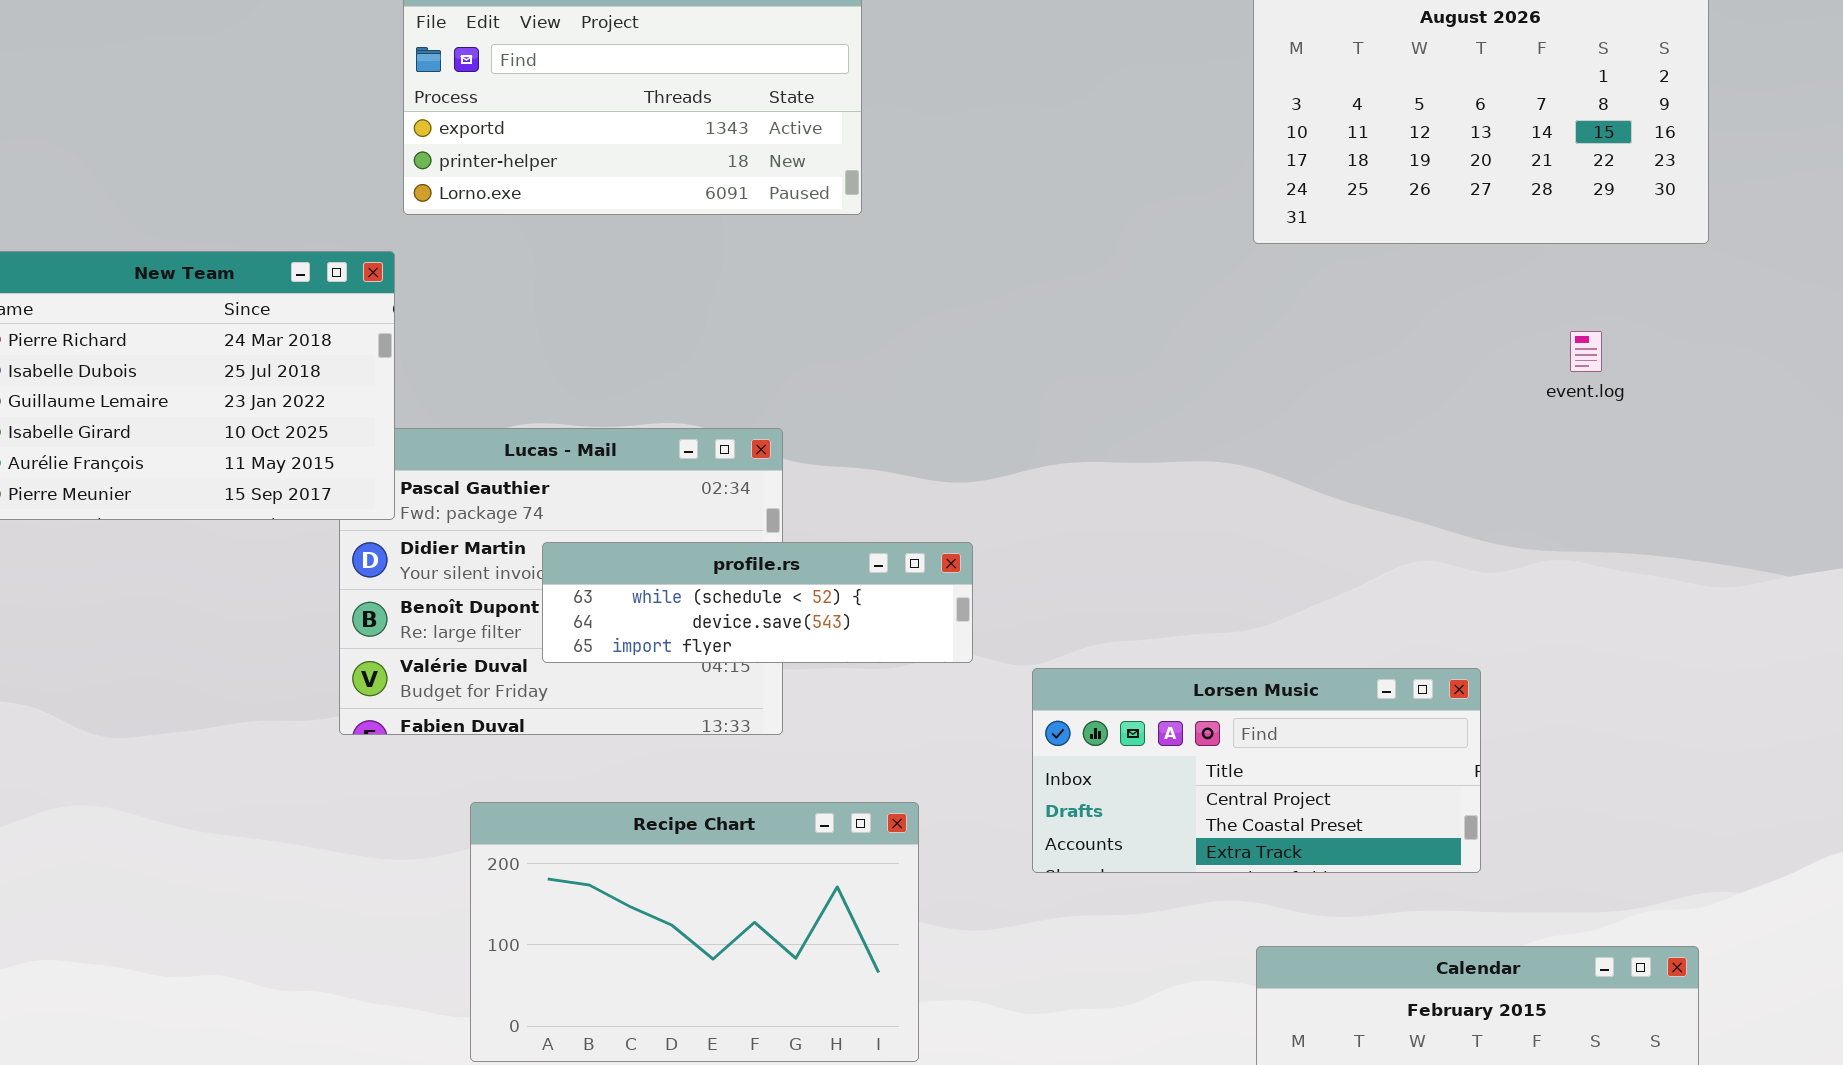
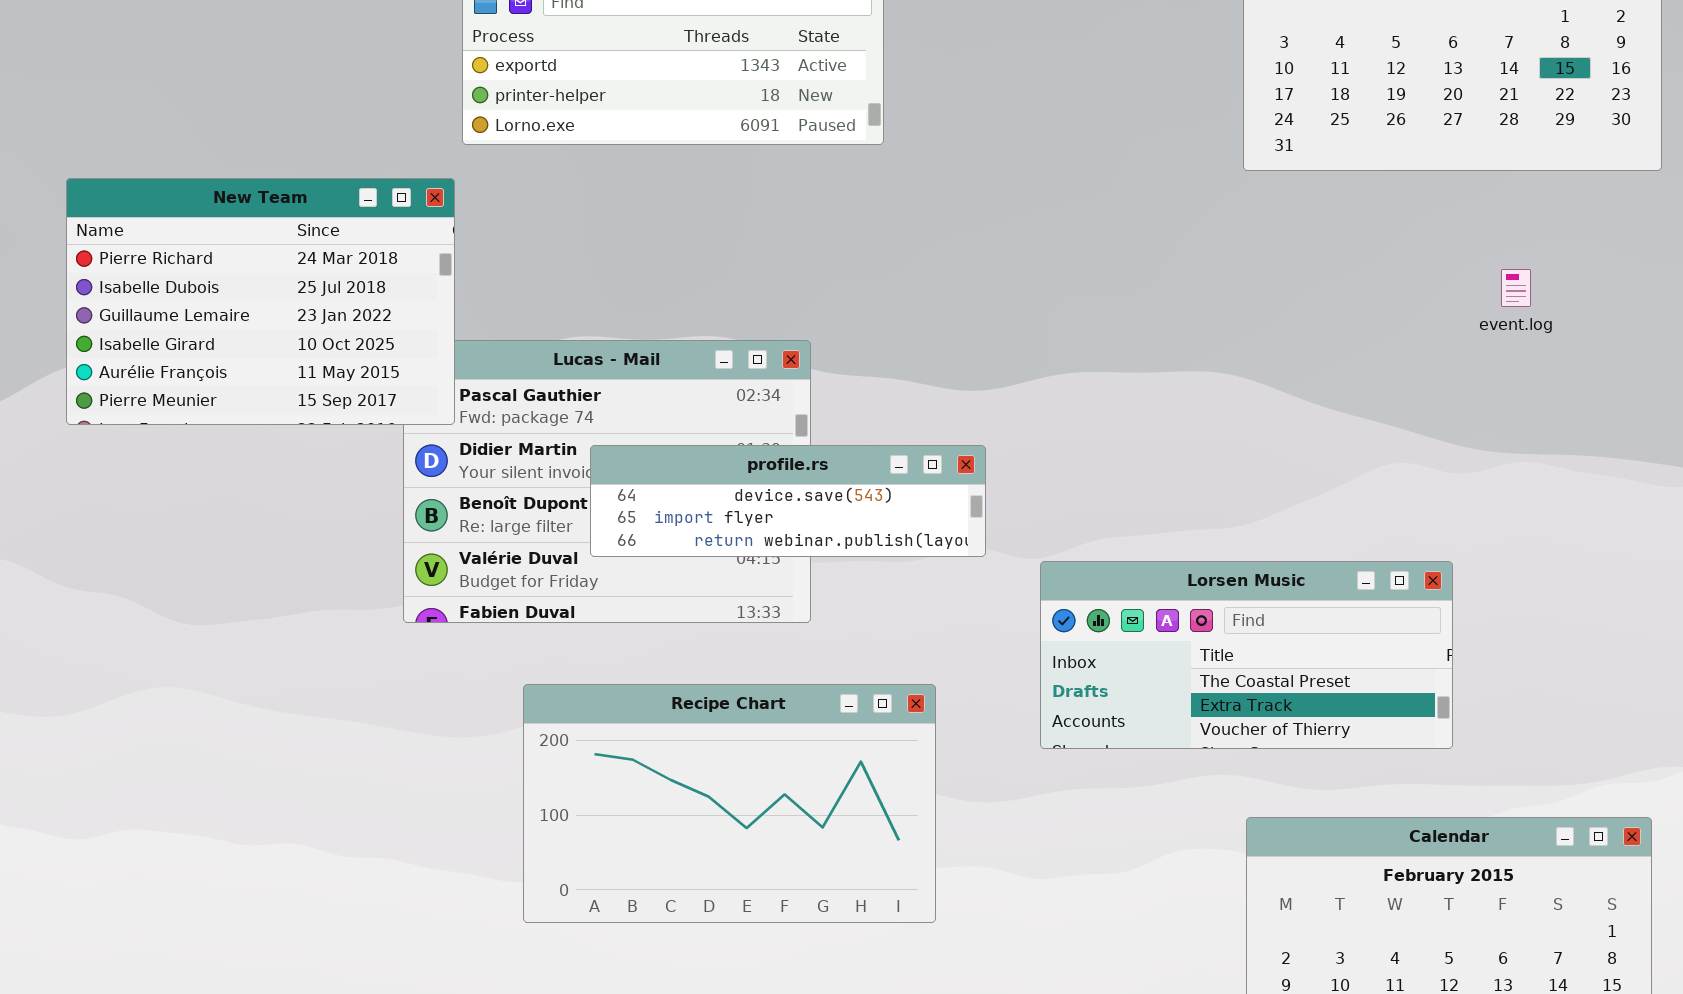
event.log: [1570,331,1602,372] -> [1501,269,1531,307], moved
profile.rs: [542,542,973,663] -> [590,445,986,557], scrolled down 1 row
Lorsen Music: [1032,668,1481,873] -> [1040,561,1453,749], scrolled down 1 row

